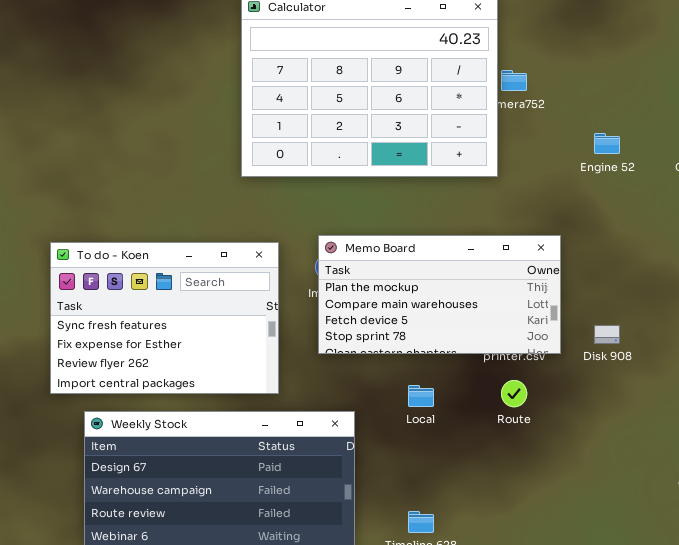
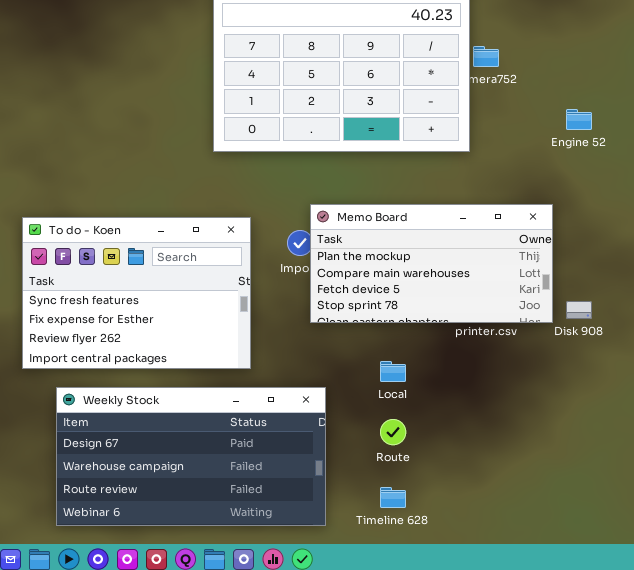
Memo Board: [318,235,561,354] -> [310,204,553,323], moved
Route: [501,380,527,407] -> [380,419,406,445], moved

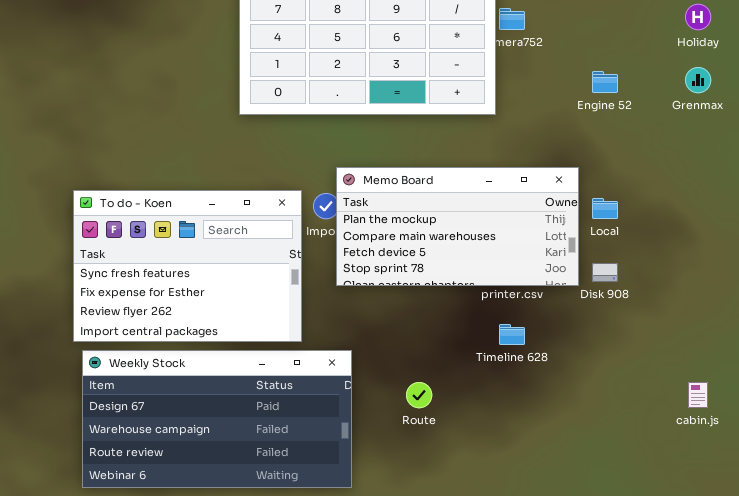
To do - Koen: [22,217,251,369] -> [73,190,302,342], moved
Local: [380,361,406,382] -> [592,198,618,219], moved
Timeline 628: [380,487,406,508] -> [499,324,525,345], moved

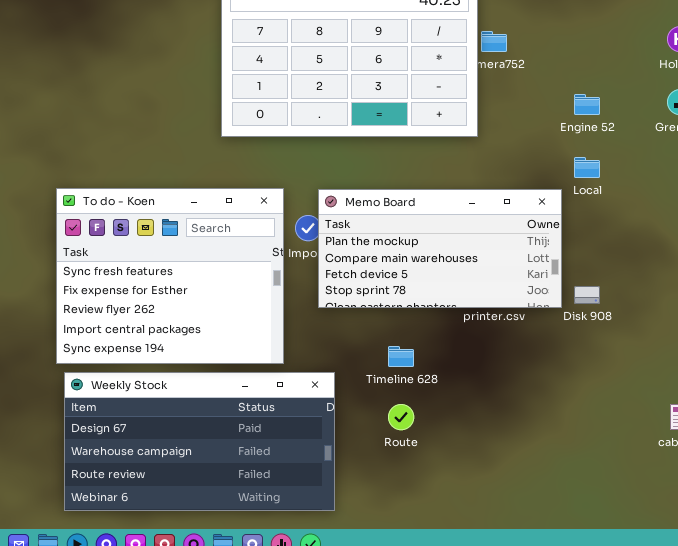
To do - Koen: [73,190,302,342] -> [56,188,284,364], resized
Local: [592,198,618,219] -> [574,157,600,178], moved
Timeline 628: [499,324,525,345] -> [388,346,414,367], moved

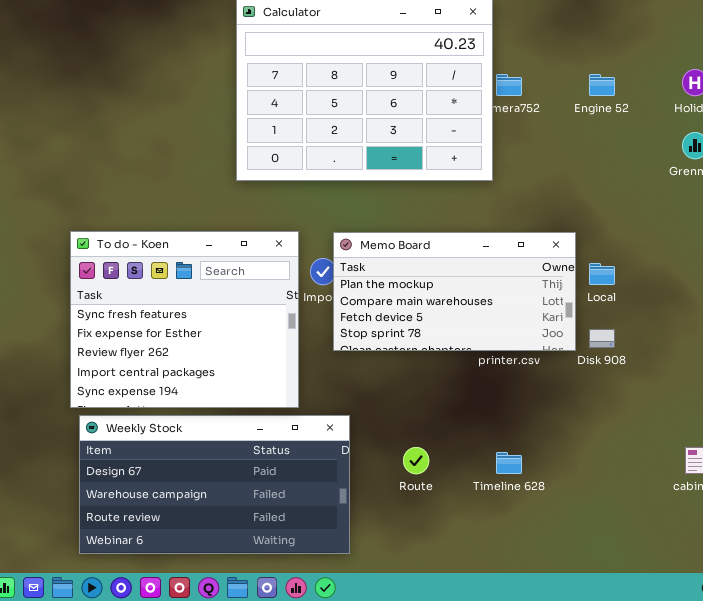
Engine 52: [574,94,600,115] -> [589,74,615,96], moved
Local: [574,157,600,178] -> [589,263,615,285], moved
Timeline 628: [388,346,414,367] -> [496,452,522,474], moved

